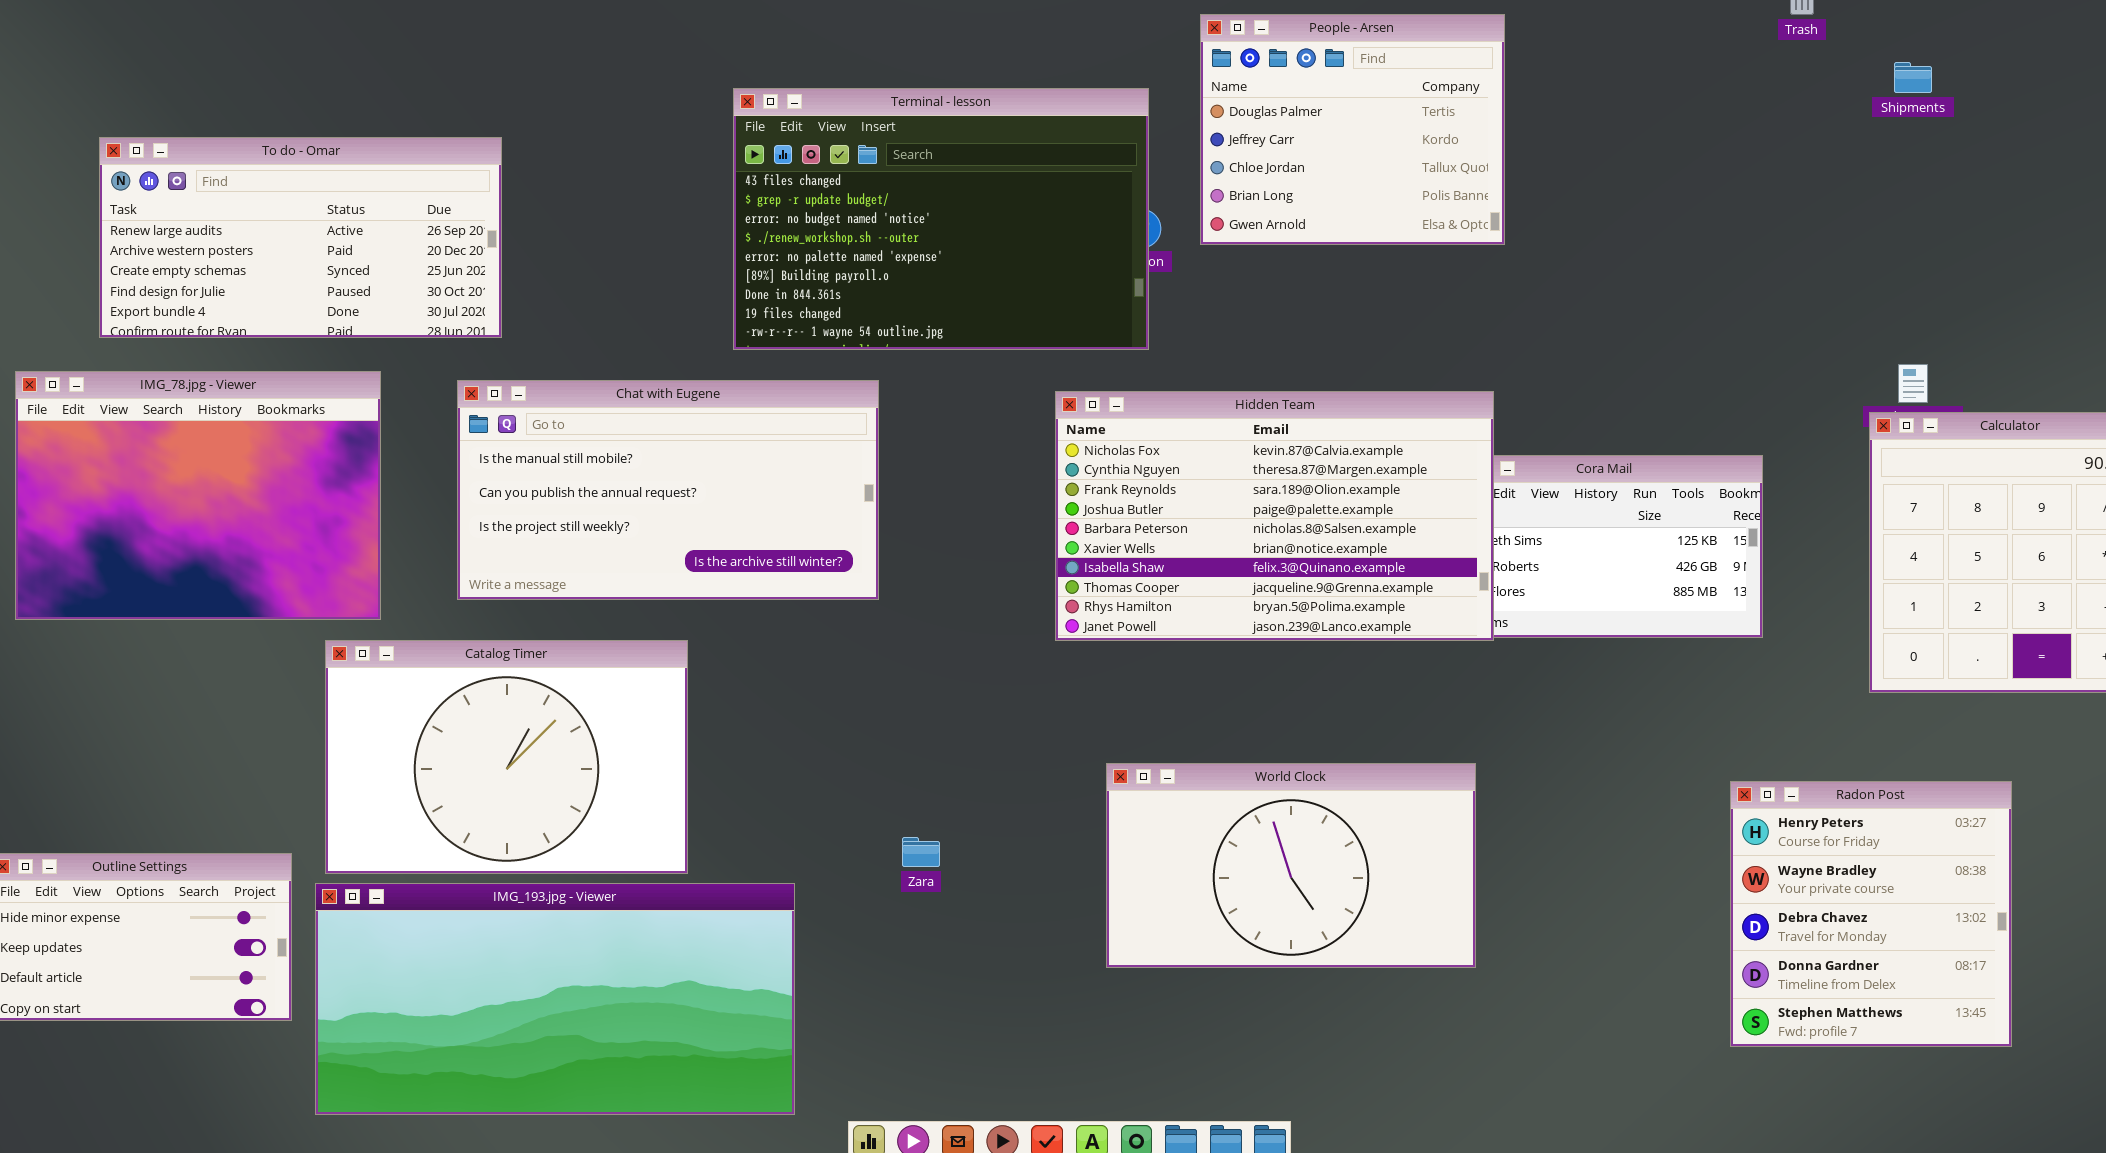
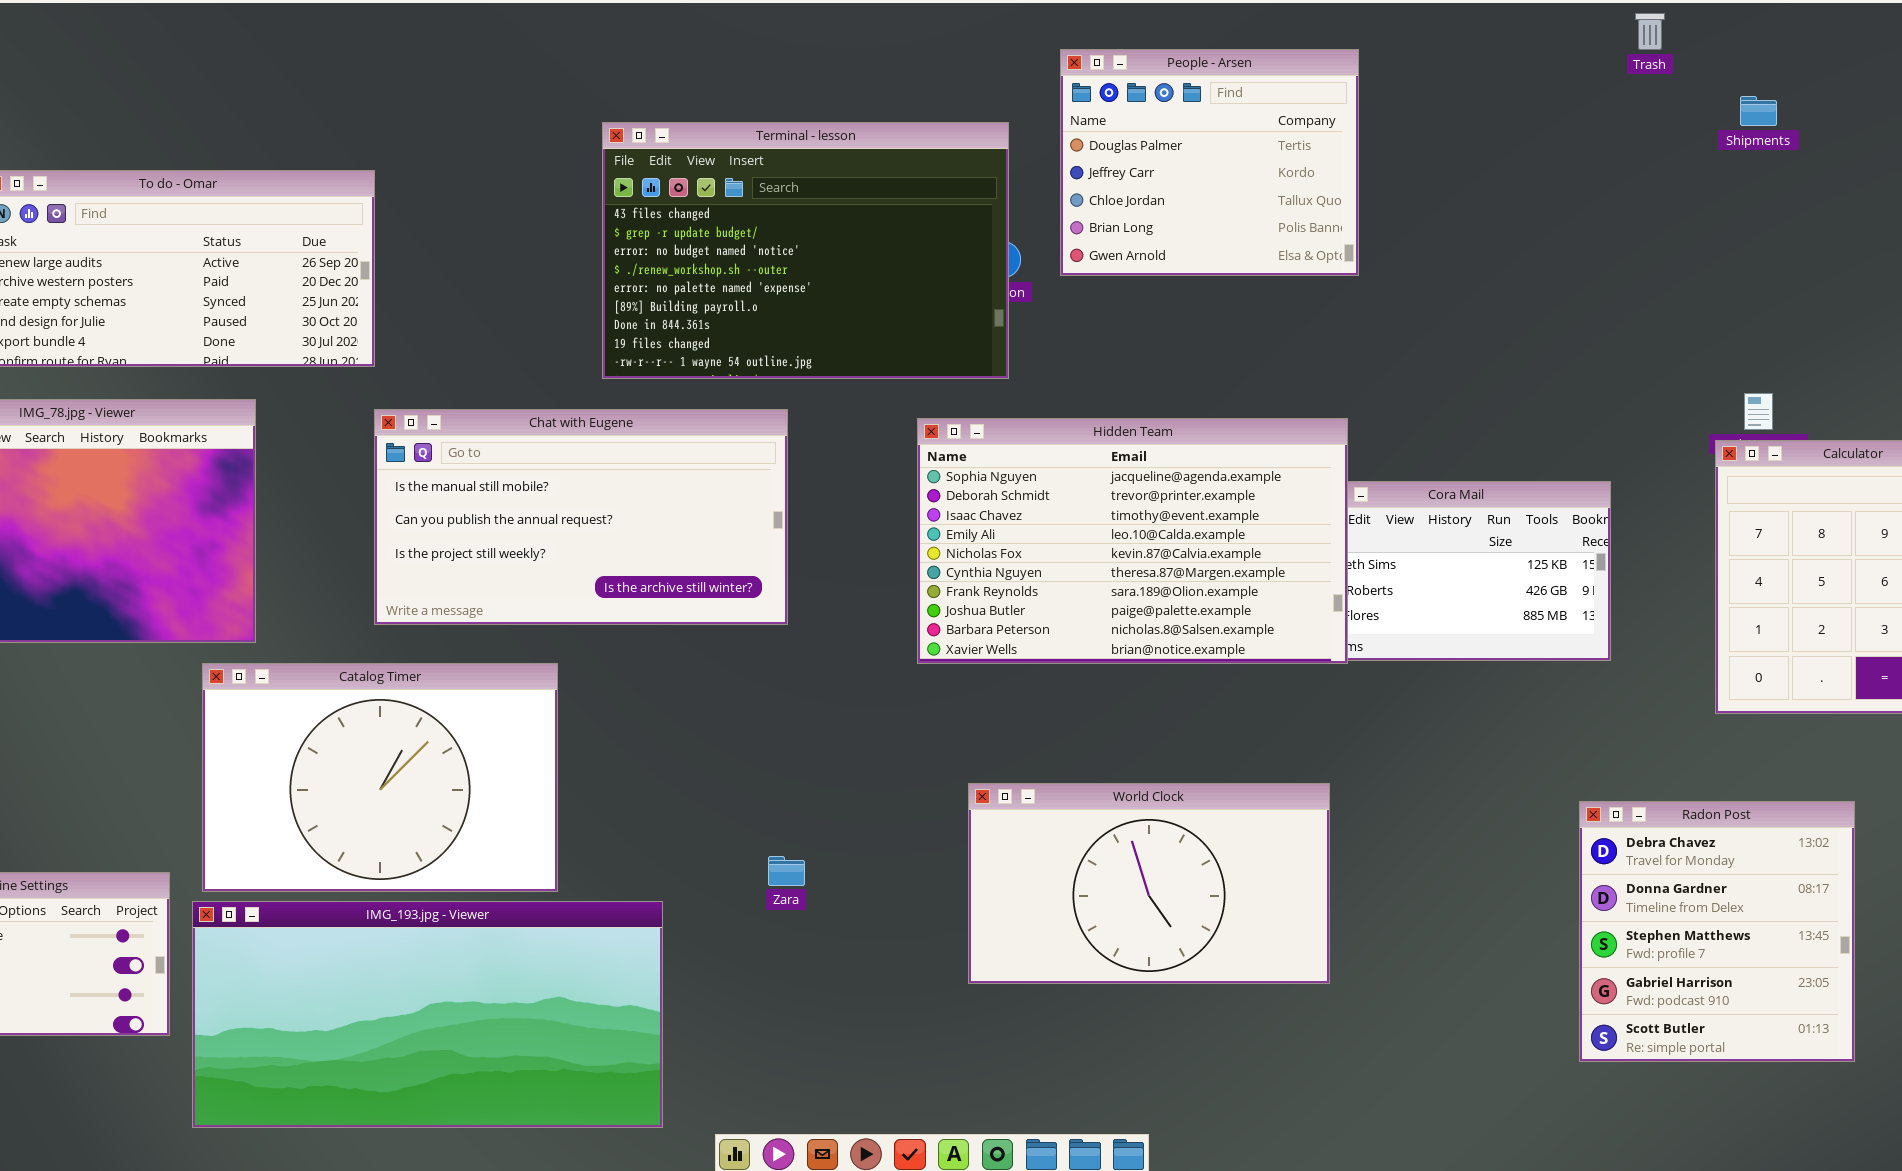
Chat with Eugene: [457,380,879,600] -> [374,409,788,625], moved
Hidden Team: [1055,391,1494,641] -> [917,418,1348,664], scrolled up 4 rows
Radon Post: [1730,781,2012,1047] -> [1579,801,1855,1062], scrolled down 2 rows

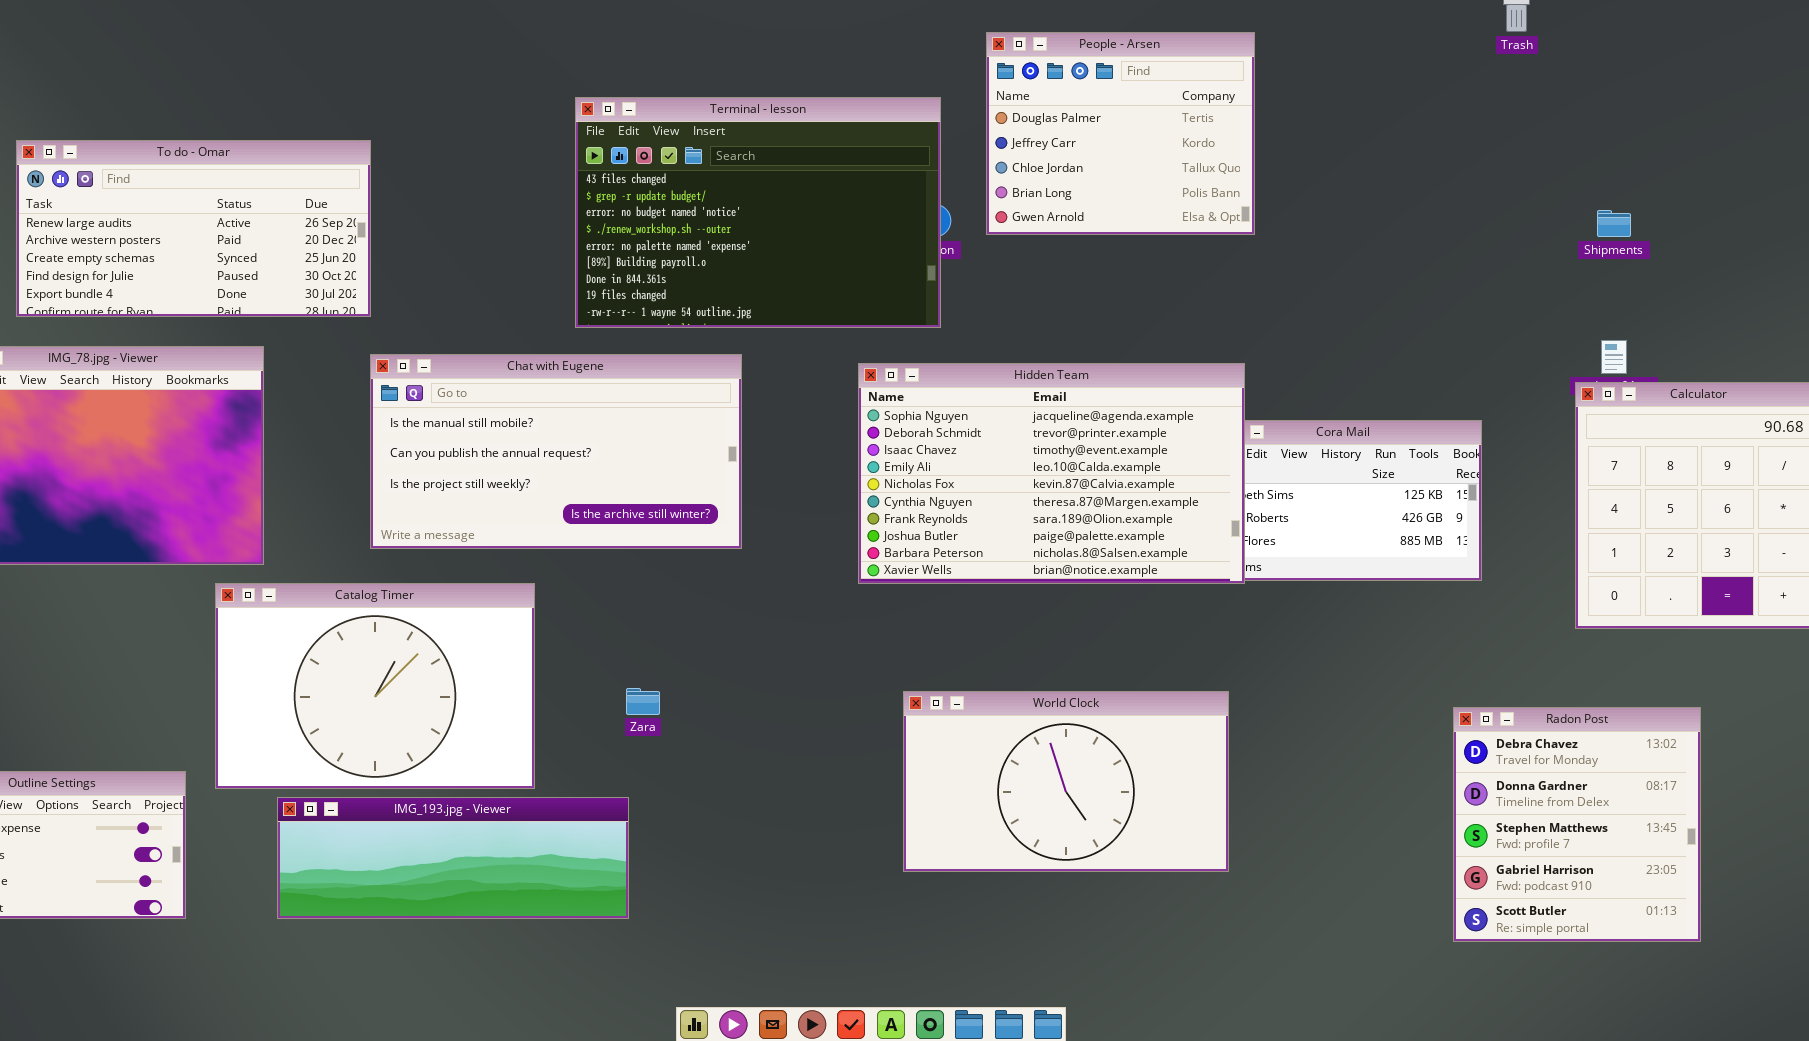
Shipments: [1740,96,1777,126] -> [1597,210,1631,237], moved
Zara: [768,856,805,886] -> [626,688,660,715], moved
IMG_193.jpg - Viewer: [192,901,663,1128] -> [277,797,629,919], resized

